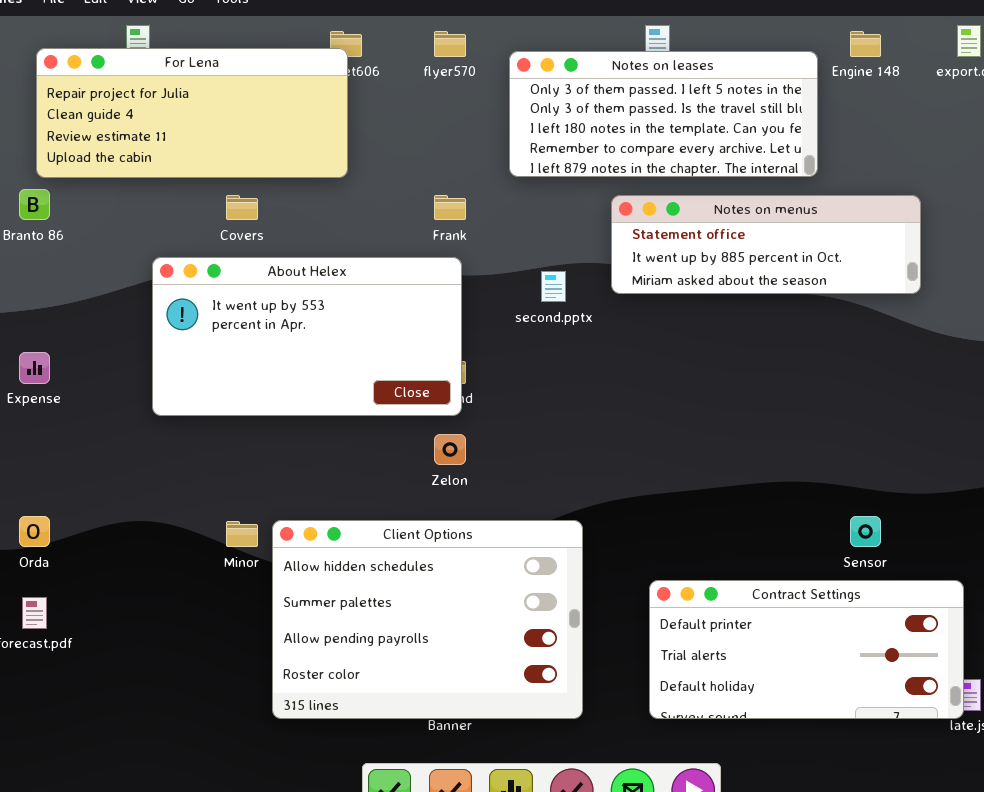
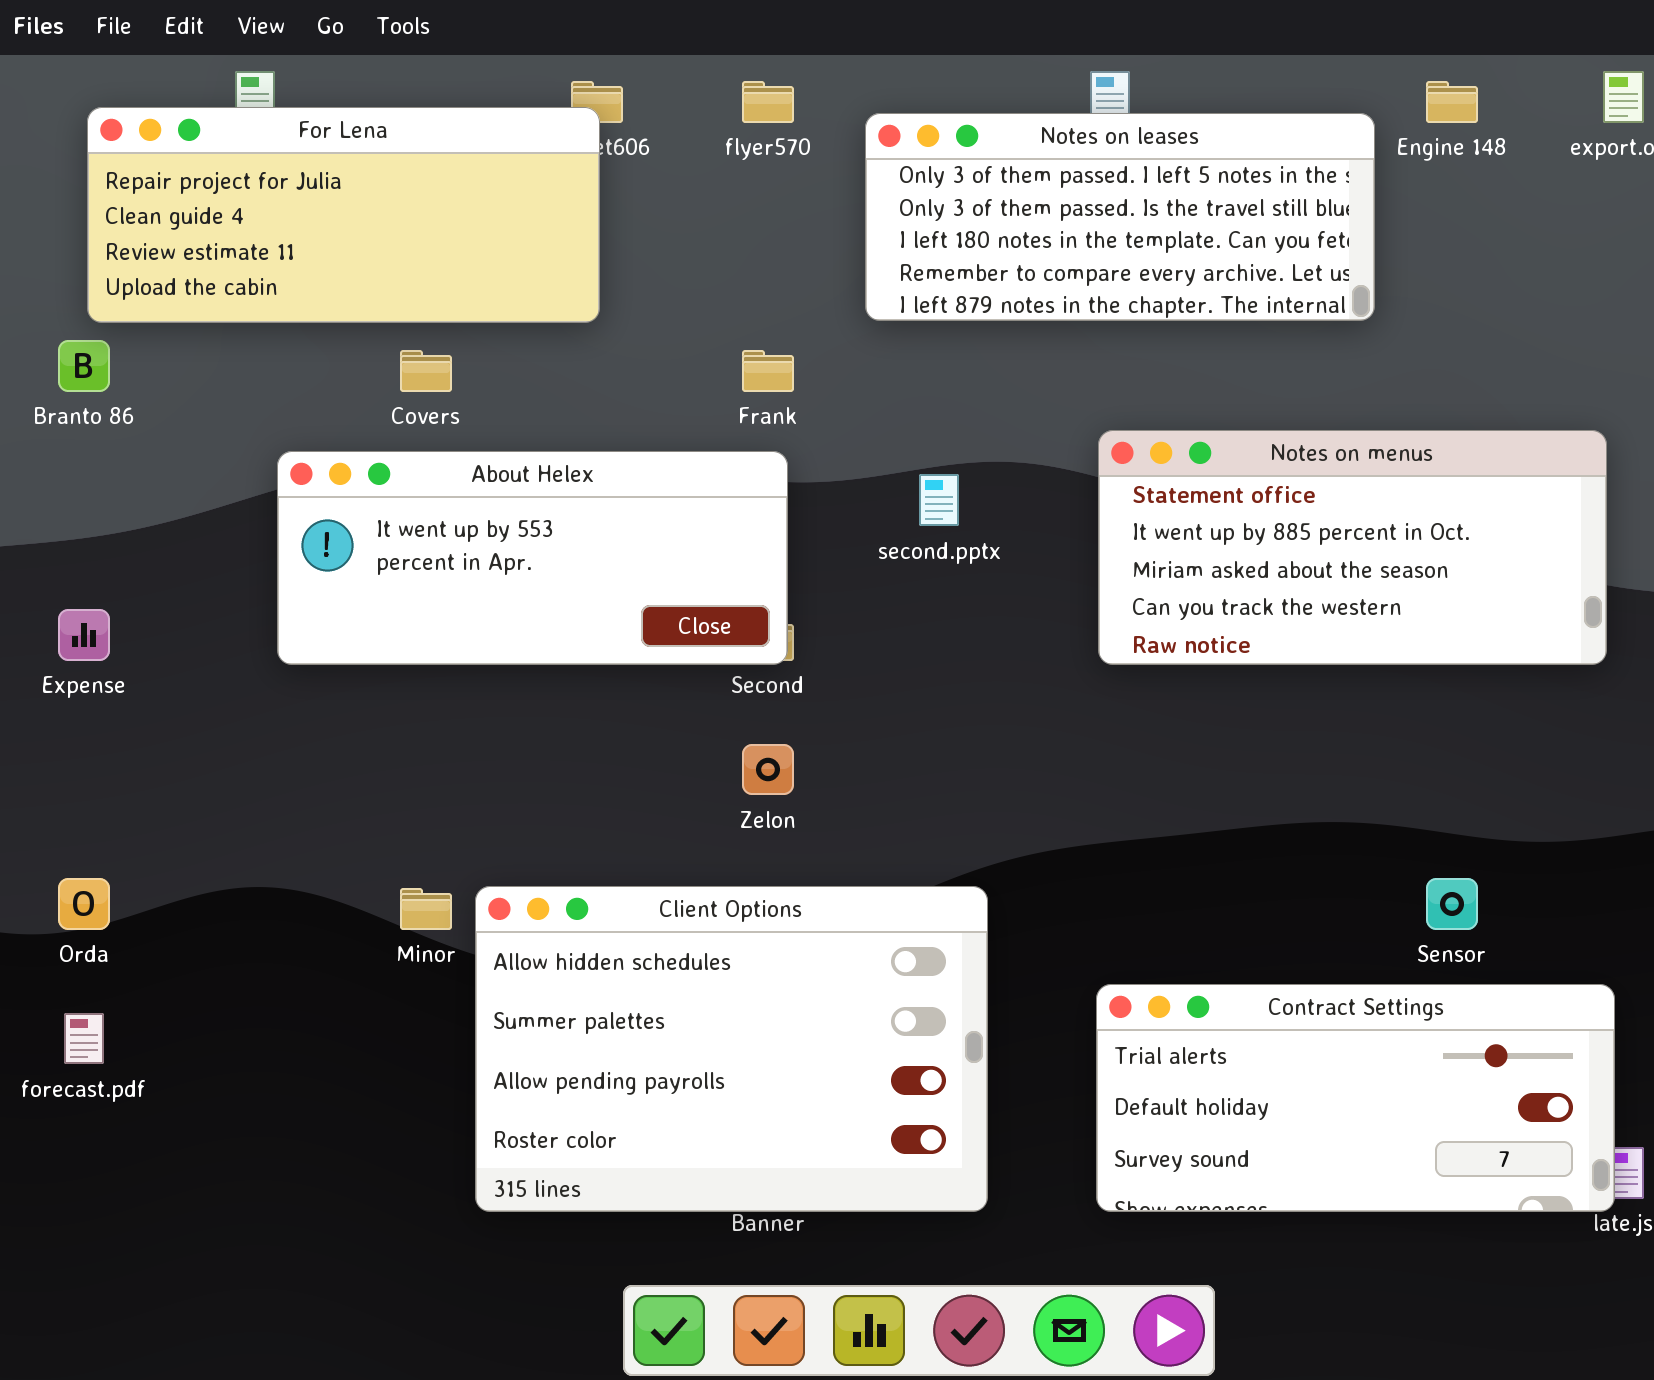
Notes on menus: [611,195,921,294] -> [1098,430,1607,665], moved, resized
About Helex: [152,257,462,416] -> [277,451,788,665], resized
Contract Settings: [649,580,964,719] -> [1096,984,1615,1212], scrolled down 1 row

